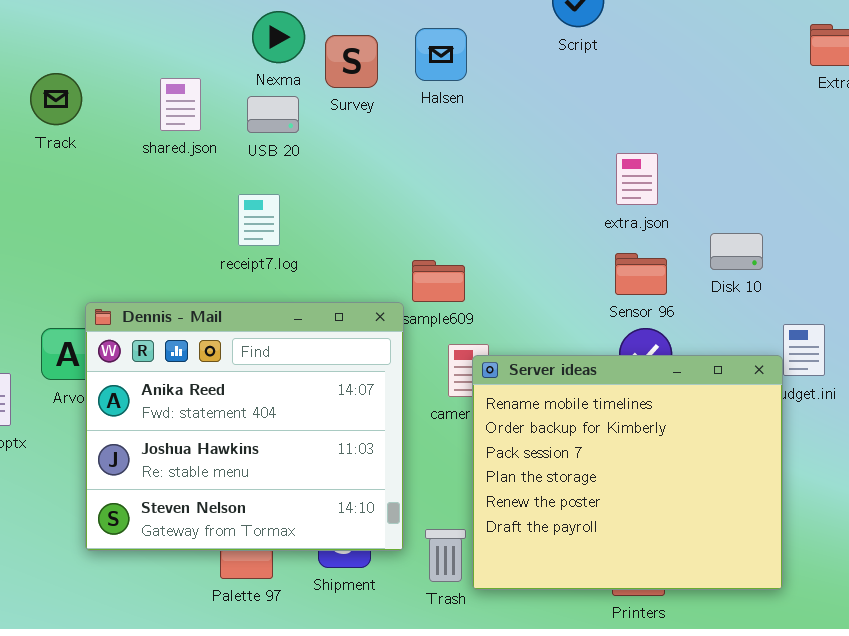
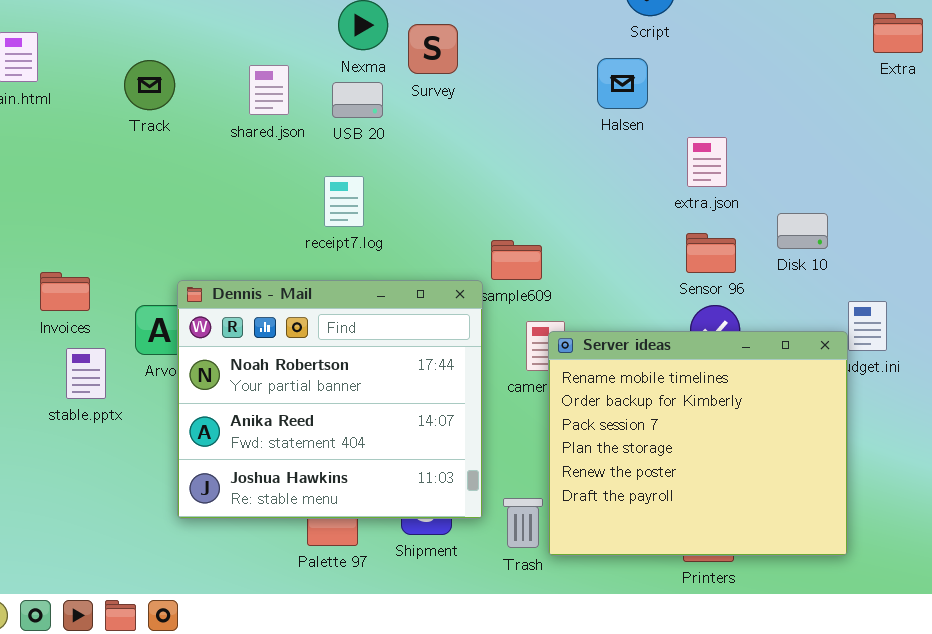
Halsen: [415,28,467,81] -> [597,58,648,109], moved
Dennis - Mail: [85,302,404,551] -> [177,280,483,519], scrolled up 1 row

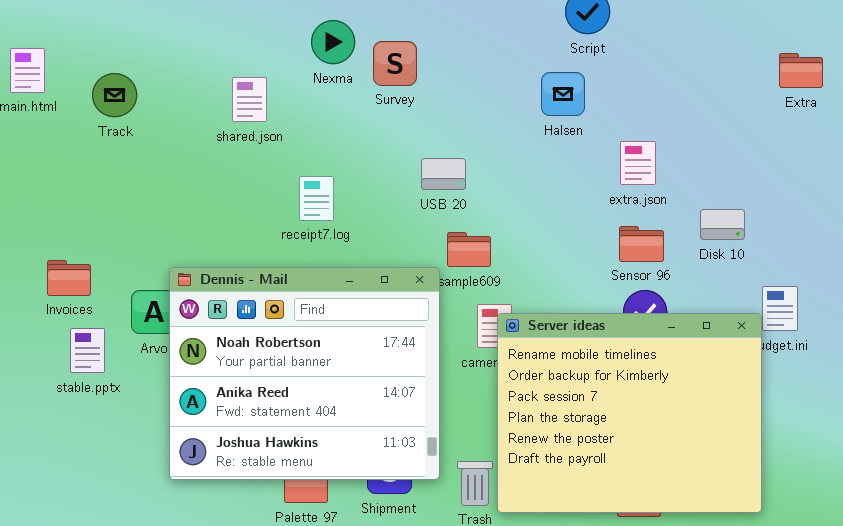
Extra: [873,13,923,53] -> [779,53,823,88], moved
Track: [124,60,175,110] -> [92,73,137,117], moved
USB 20: [332,82,383,118] -> [421,158,466,190], moved

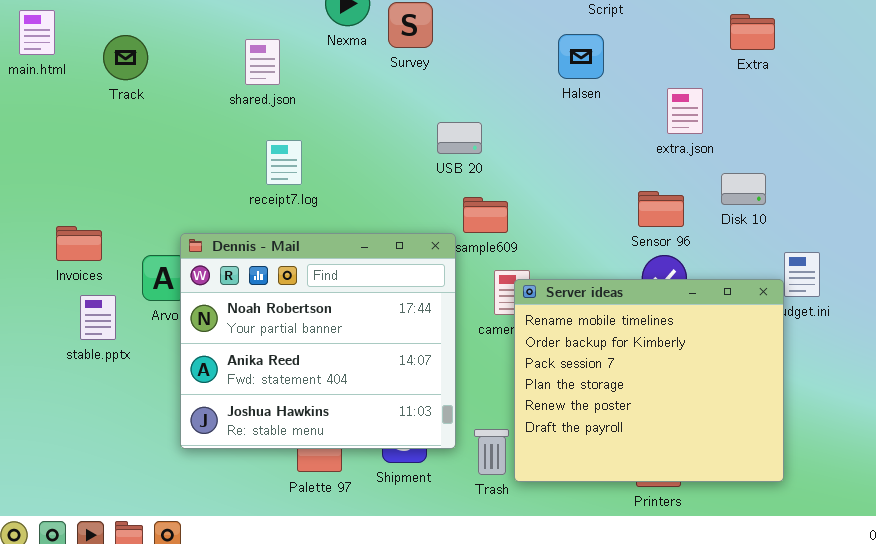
Extra: [779,53,823,88] -> [730,14,775,50], moved
extra.json: [620,141,656,185] -> [667,88,703,134], moved
receipt7.log: [299,176,334,221] -> [266,140,302,185], moved

